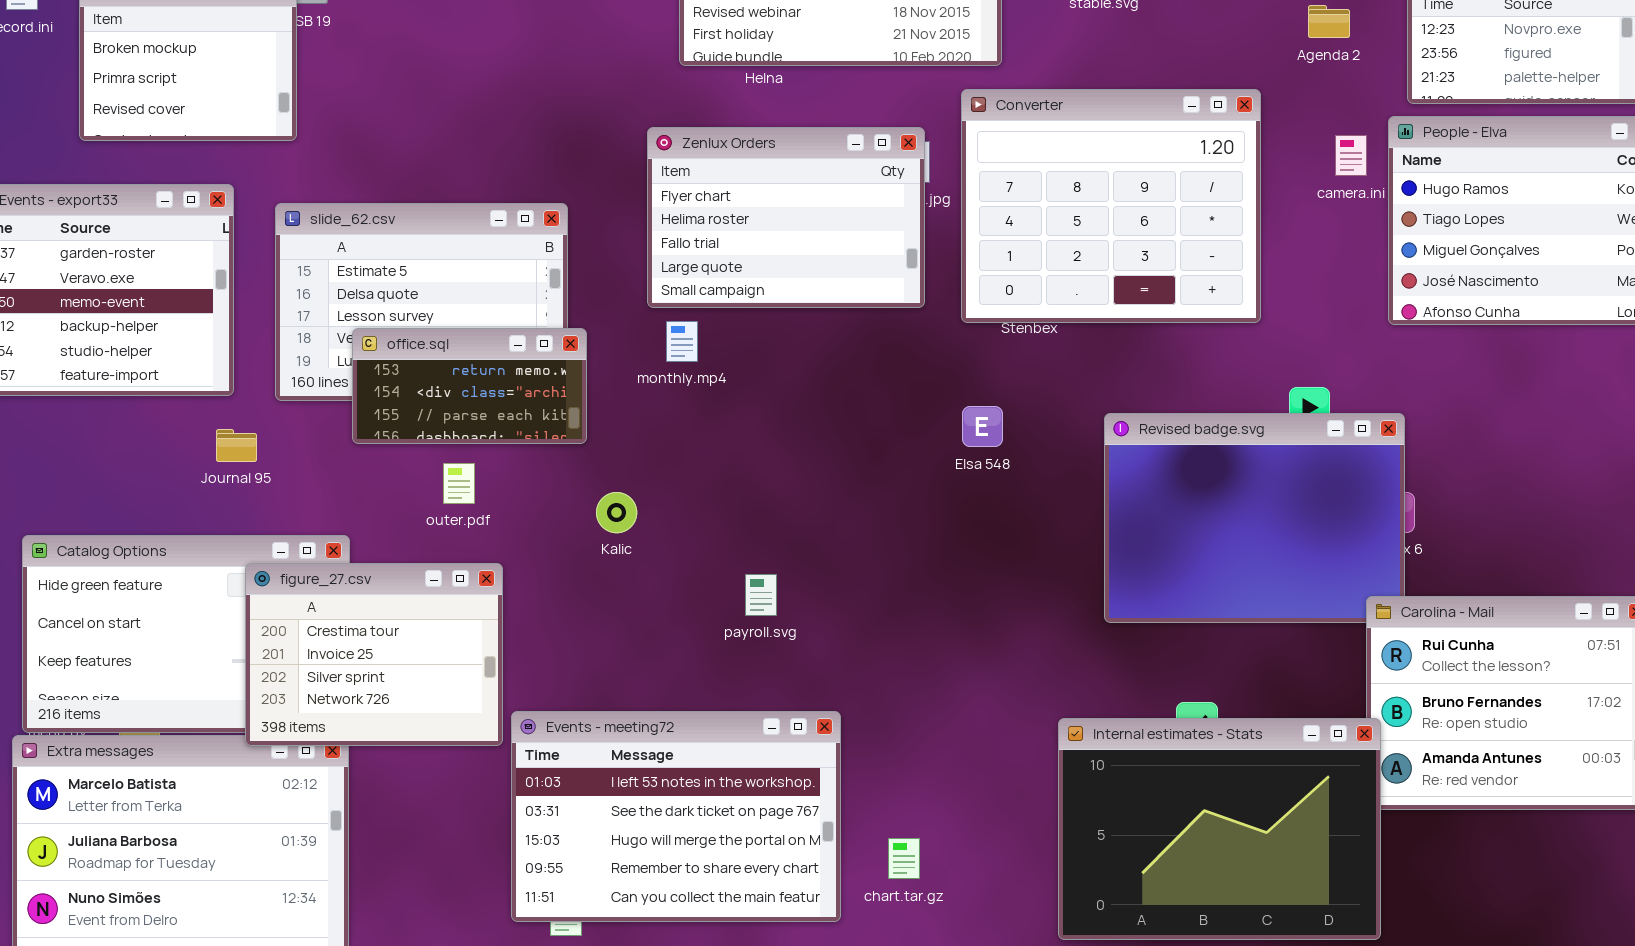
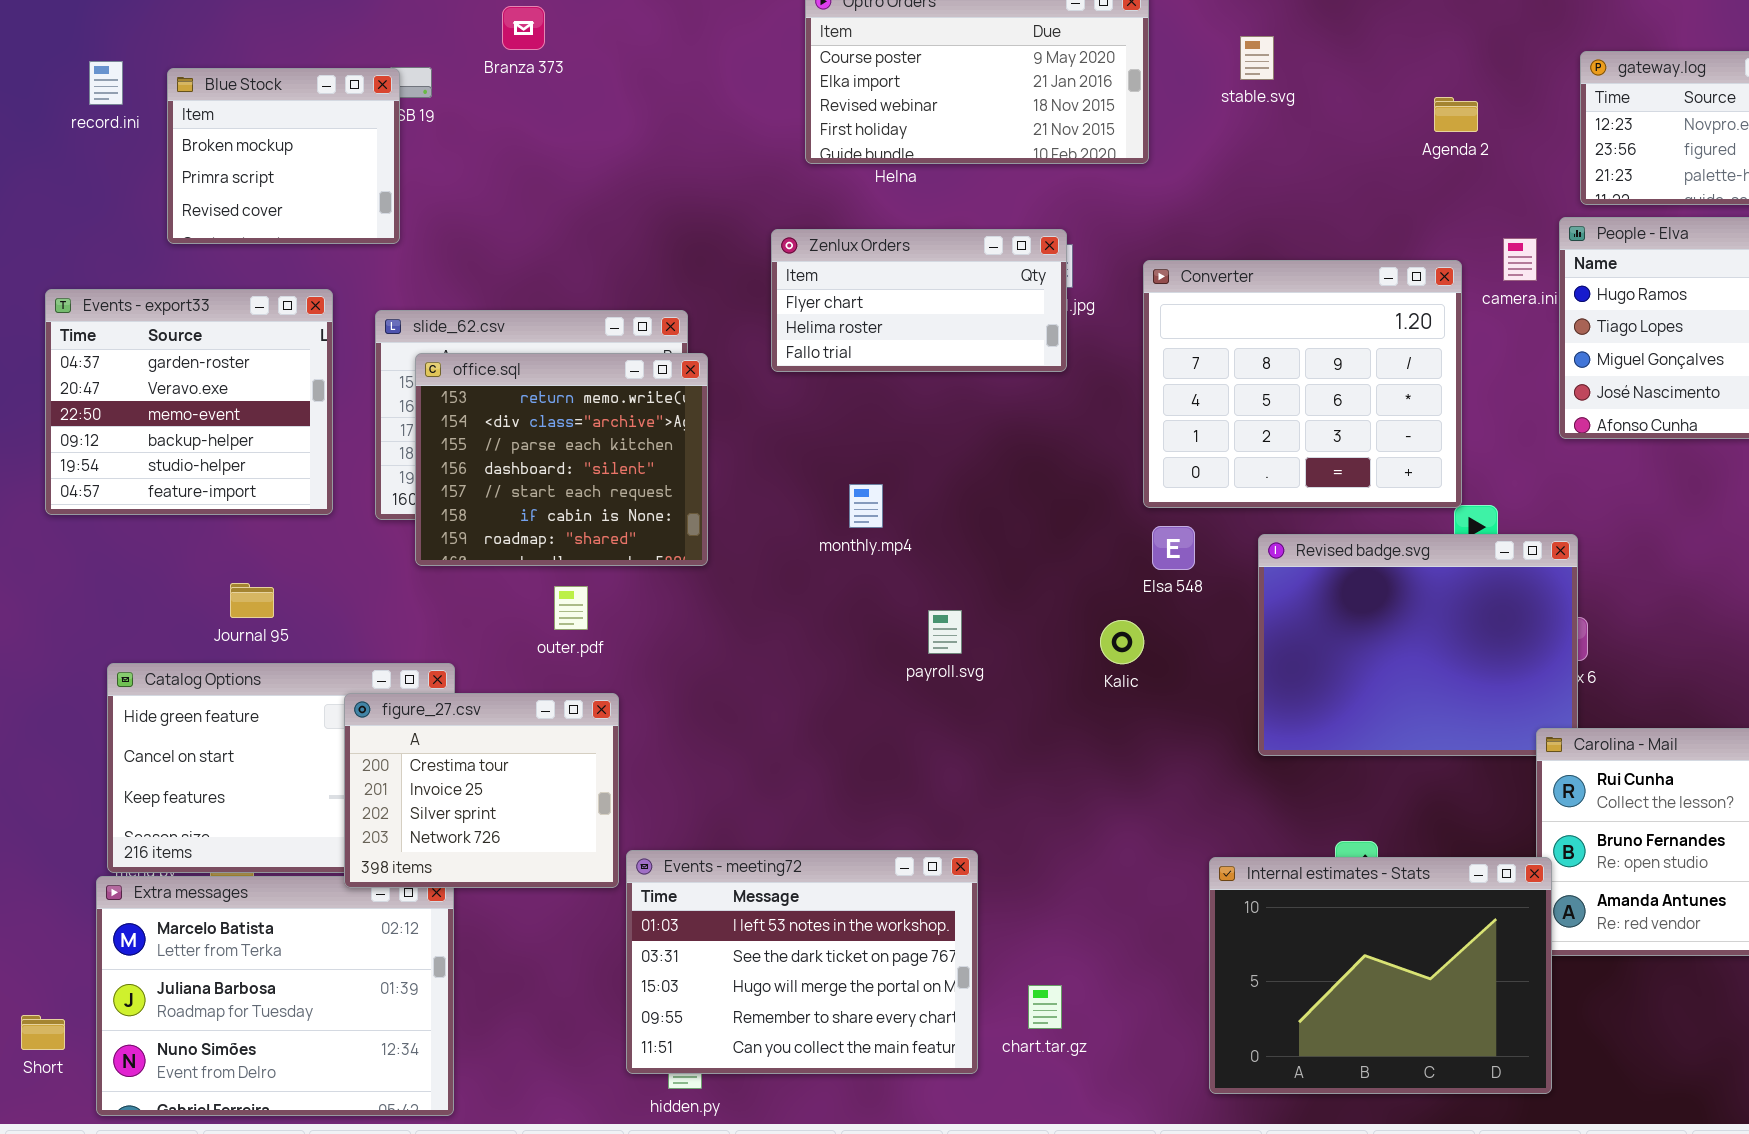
Agenda 2: [1308,5,1350,38] -> [1434,97,1478,132], moved
Converter: [961,89,1261,323] -> [1143,260,1462,508], moved
Zenlux Orders: [647,127,925,308] -> [771,229,1067,372], resized
monthly.mp4: [666,321,698,362] -> [849,484,883,528], moved
office.sql: [352,328,587,444] -> [415,353,708,566], resized
Elsa 548: [962,406,1003,447] -> [1152,526,1195,570], moved
Journal 95: [216,429,257,462] -> [230,583,274,618], moved
Kalic: [596,492,637,533] -> [1100,620,1144,664], moved
payroll.svg: [745,574,777,616] -> [928,610,962,654], moved

